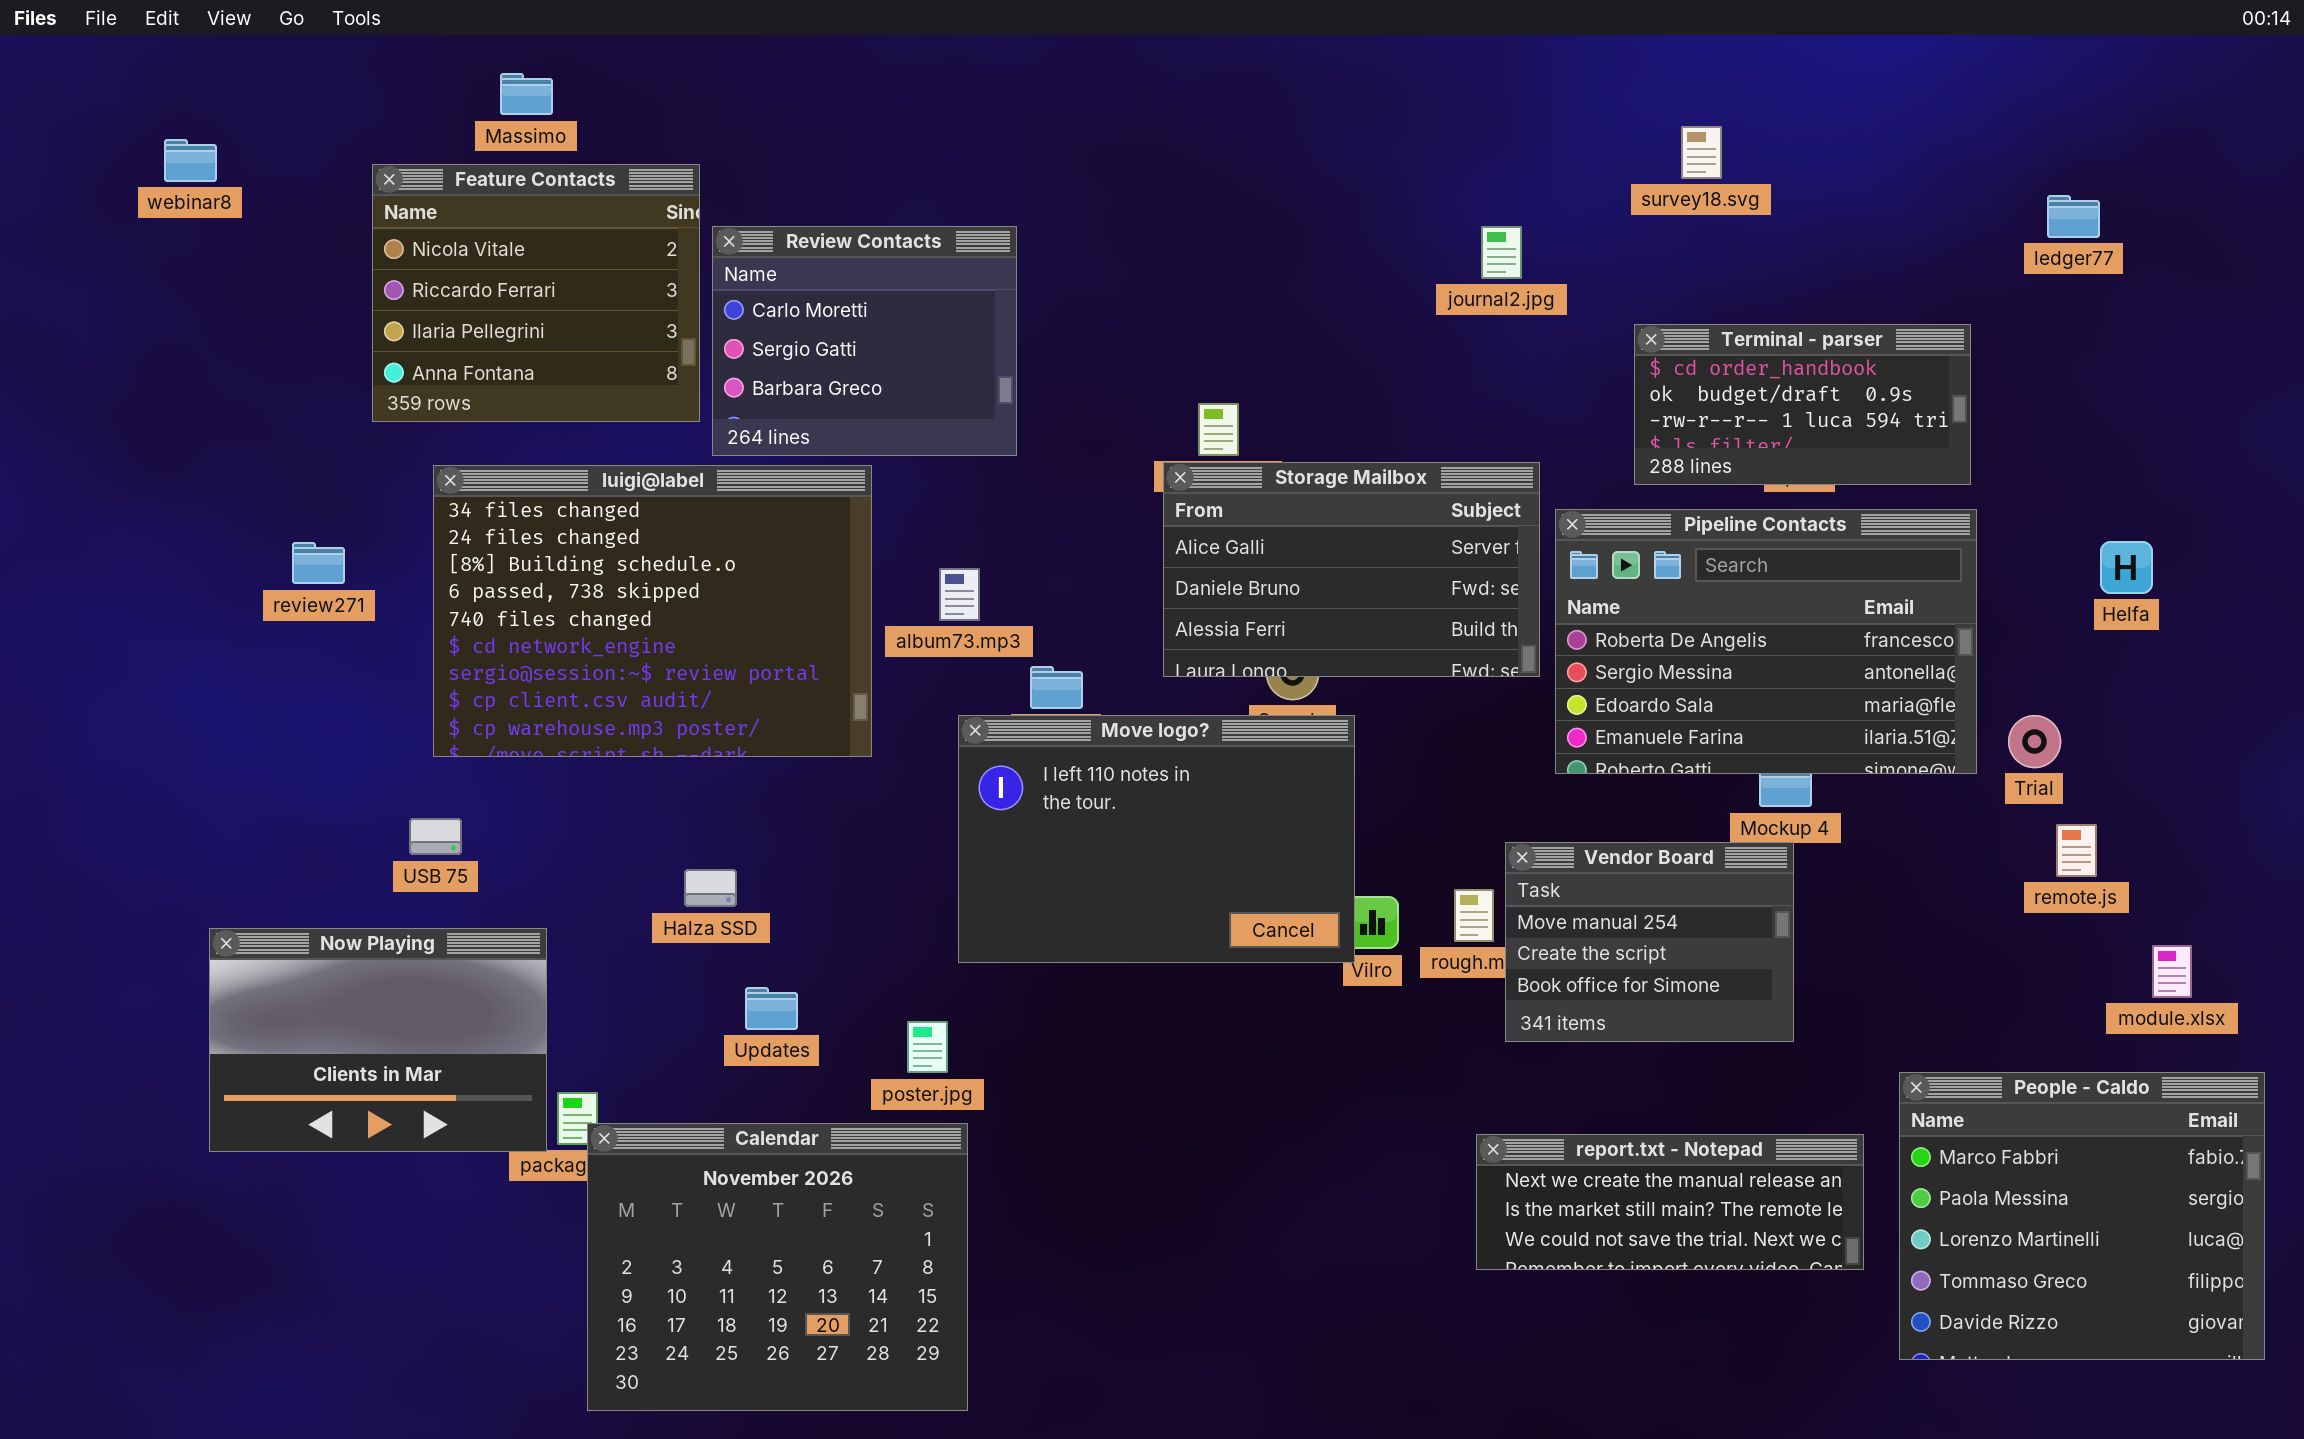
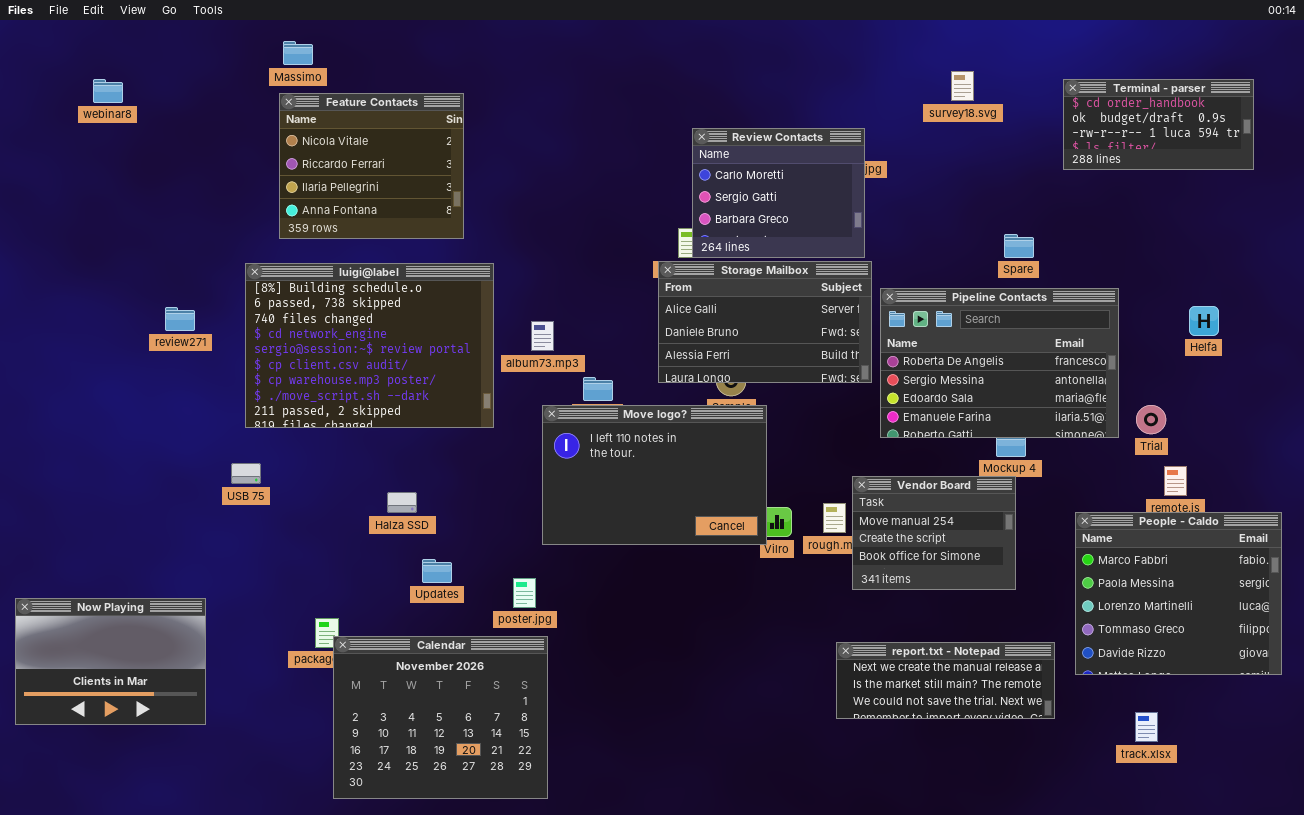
Feature Contacts: [372,164,700,422] -> [279,93,464,239], moved
Review Contacts: [712,226,1017,456] -> [692,128,865,258], moved
Terminal - parser: [1634,324,1971,485] -> [1063,79,1254,170], moved
luigi@label: [433,465,872,757] -> [245,263,494,428], scrolled down 2 rows
Now Playing: [209,928,547,1152] -> [15,598,206,725], moved
People - Caldo: [1899,1072,2265,1360] -> [1075,512,1282,675], moved

